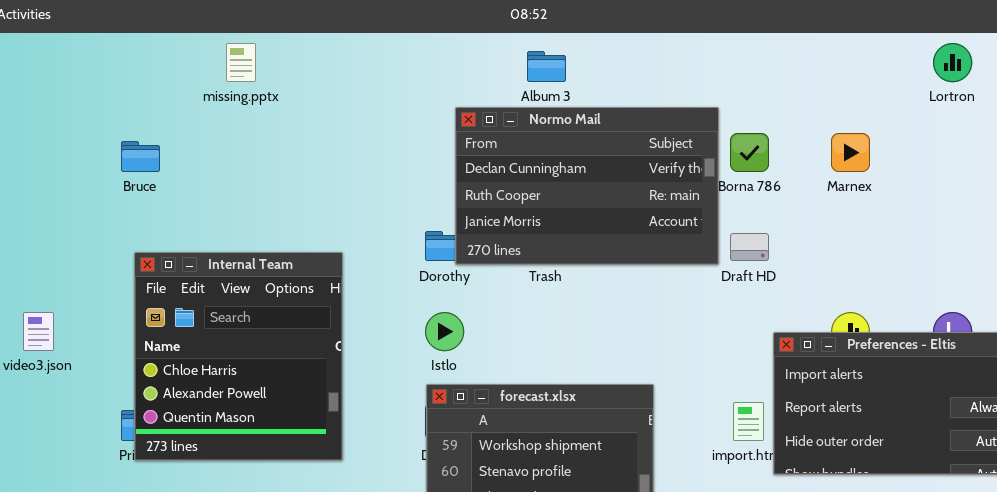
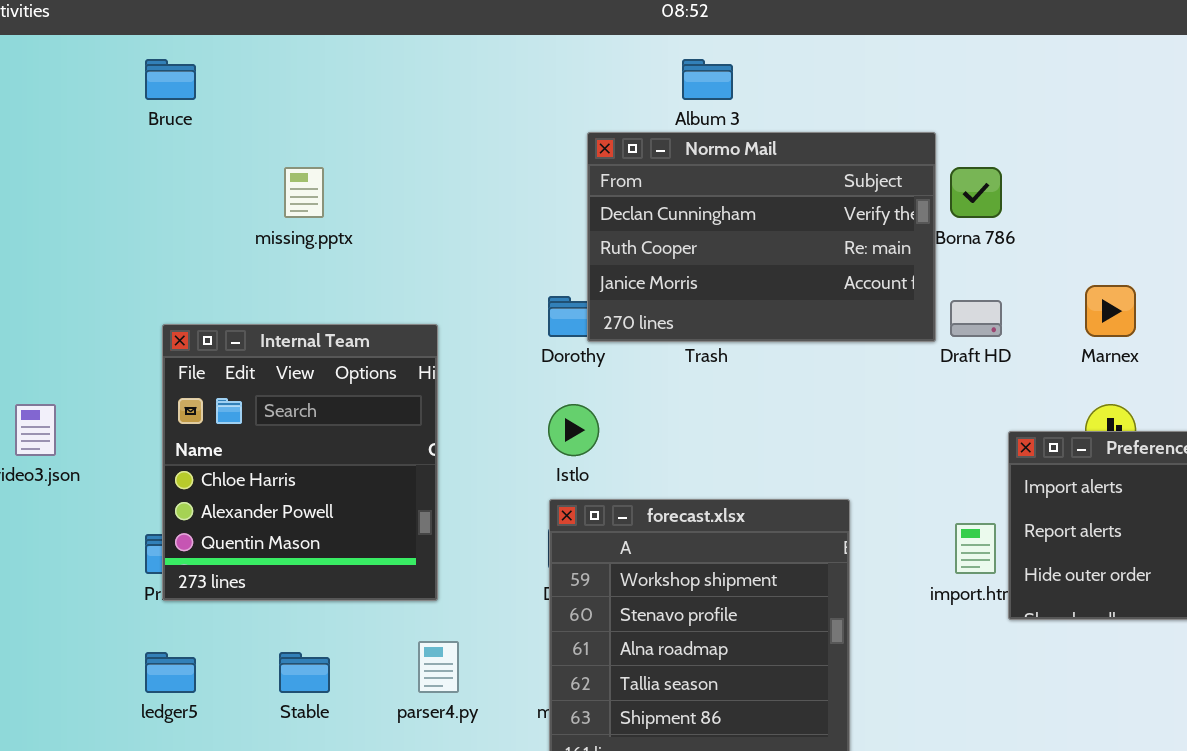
missing.pptx: [226,43,256,82] -> [284,167,324,218], moved
Marnex: [831,133,870,172] -> [1085,285,1136,337], moved
Bruce: [121,141,160,172] -> [145,59,196,100], moved

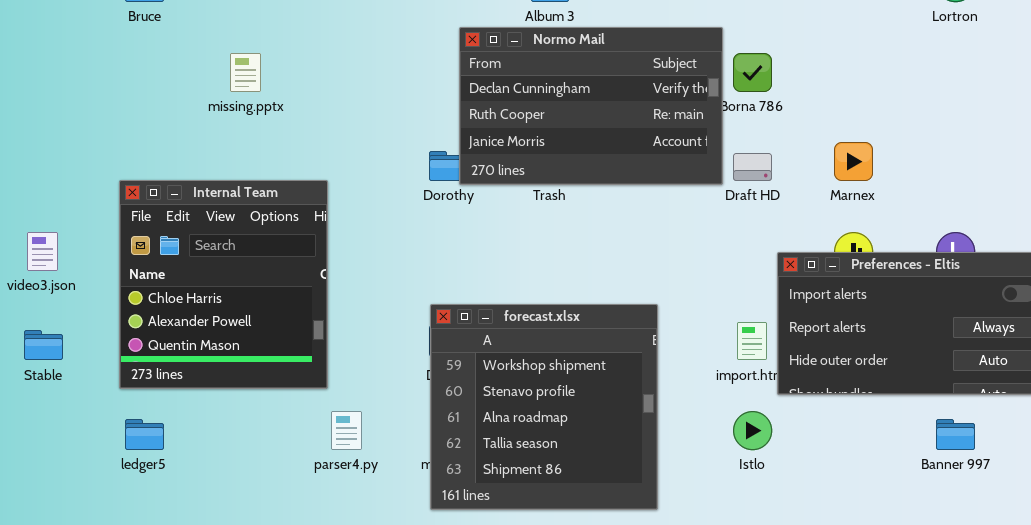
Internal Team: [162,324,438,601] -> [119,180,328,389], moved
Istlo: [548,404,599,456] -> [733,411,772,450], moved
Stable: [279,652,330,693] -> [24,330,63,360], moved

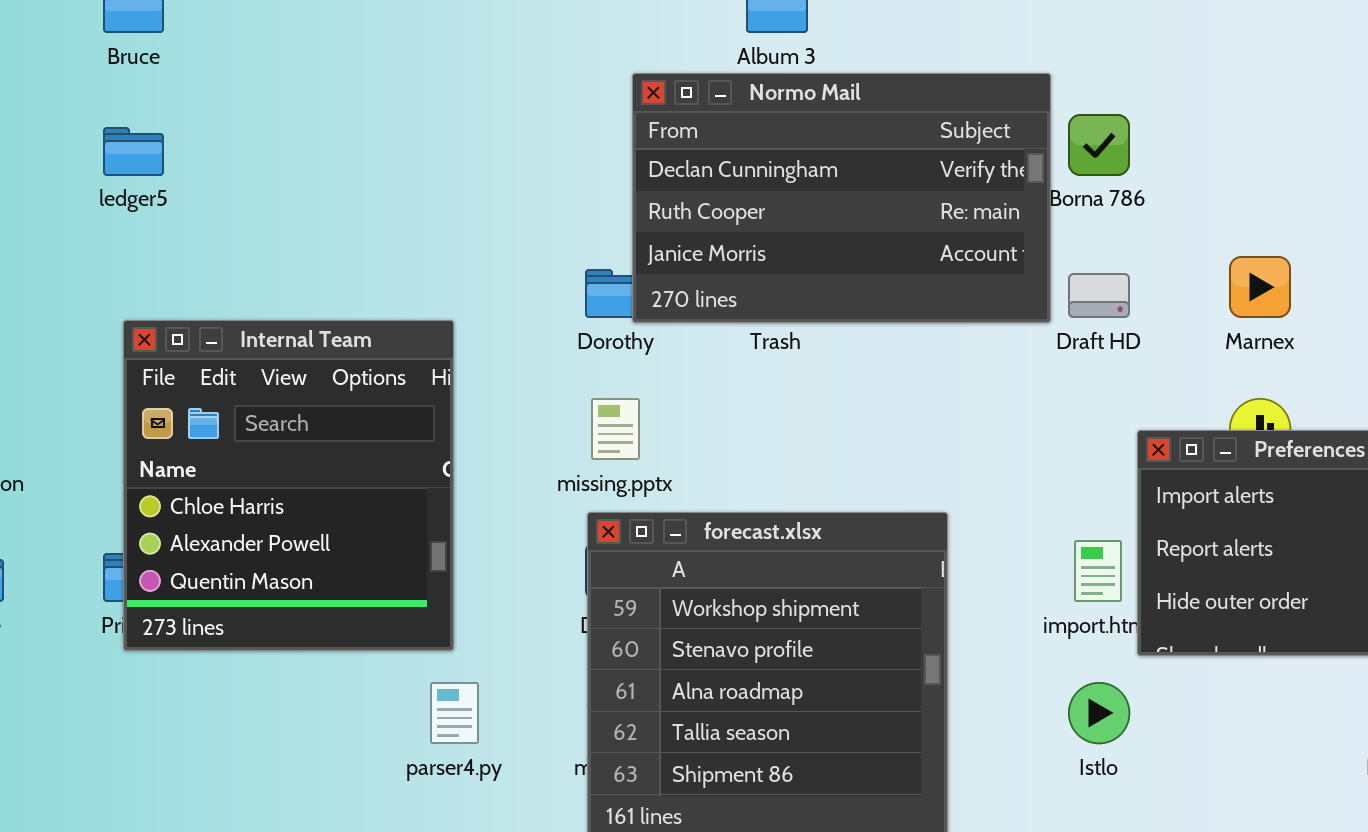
missing.pptx: [230,53,261,92] -> [591,398,640,460], moved
Internal Team: [119,180,328,389] -> [123,320,454,651], moved
ledger5: [125,419,164,450] -> [103,127,164,176], moved

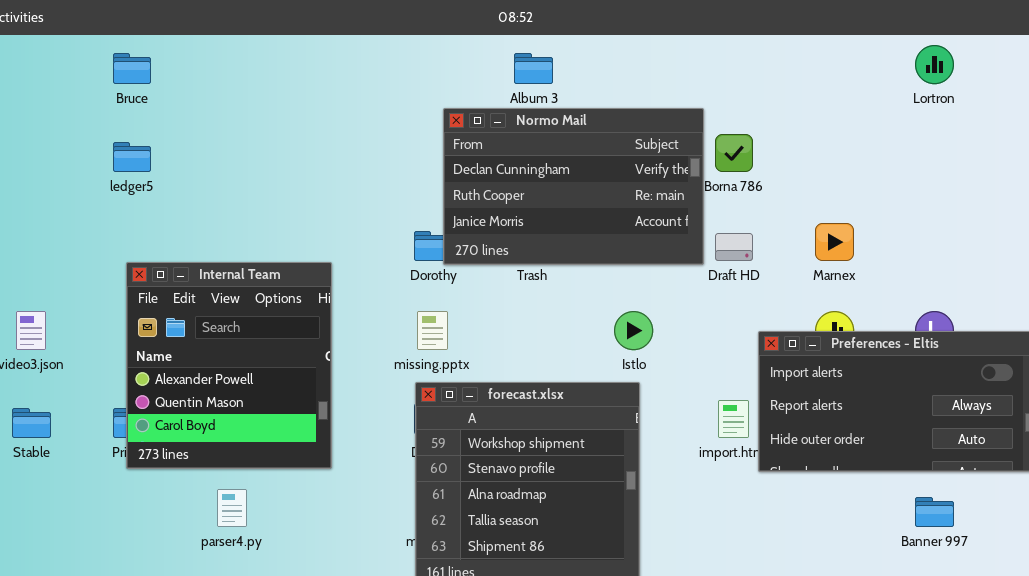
Internal Team: [123,320,454,651] -> [126,262,332,469], scrolled down 1 row
parser4.py: [430,682,479,744] -> [217,489,247,527], moved
Istlo: [1068,682,1130,744] -> [614,311,653,350], moved

